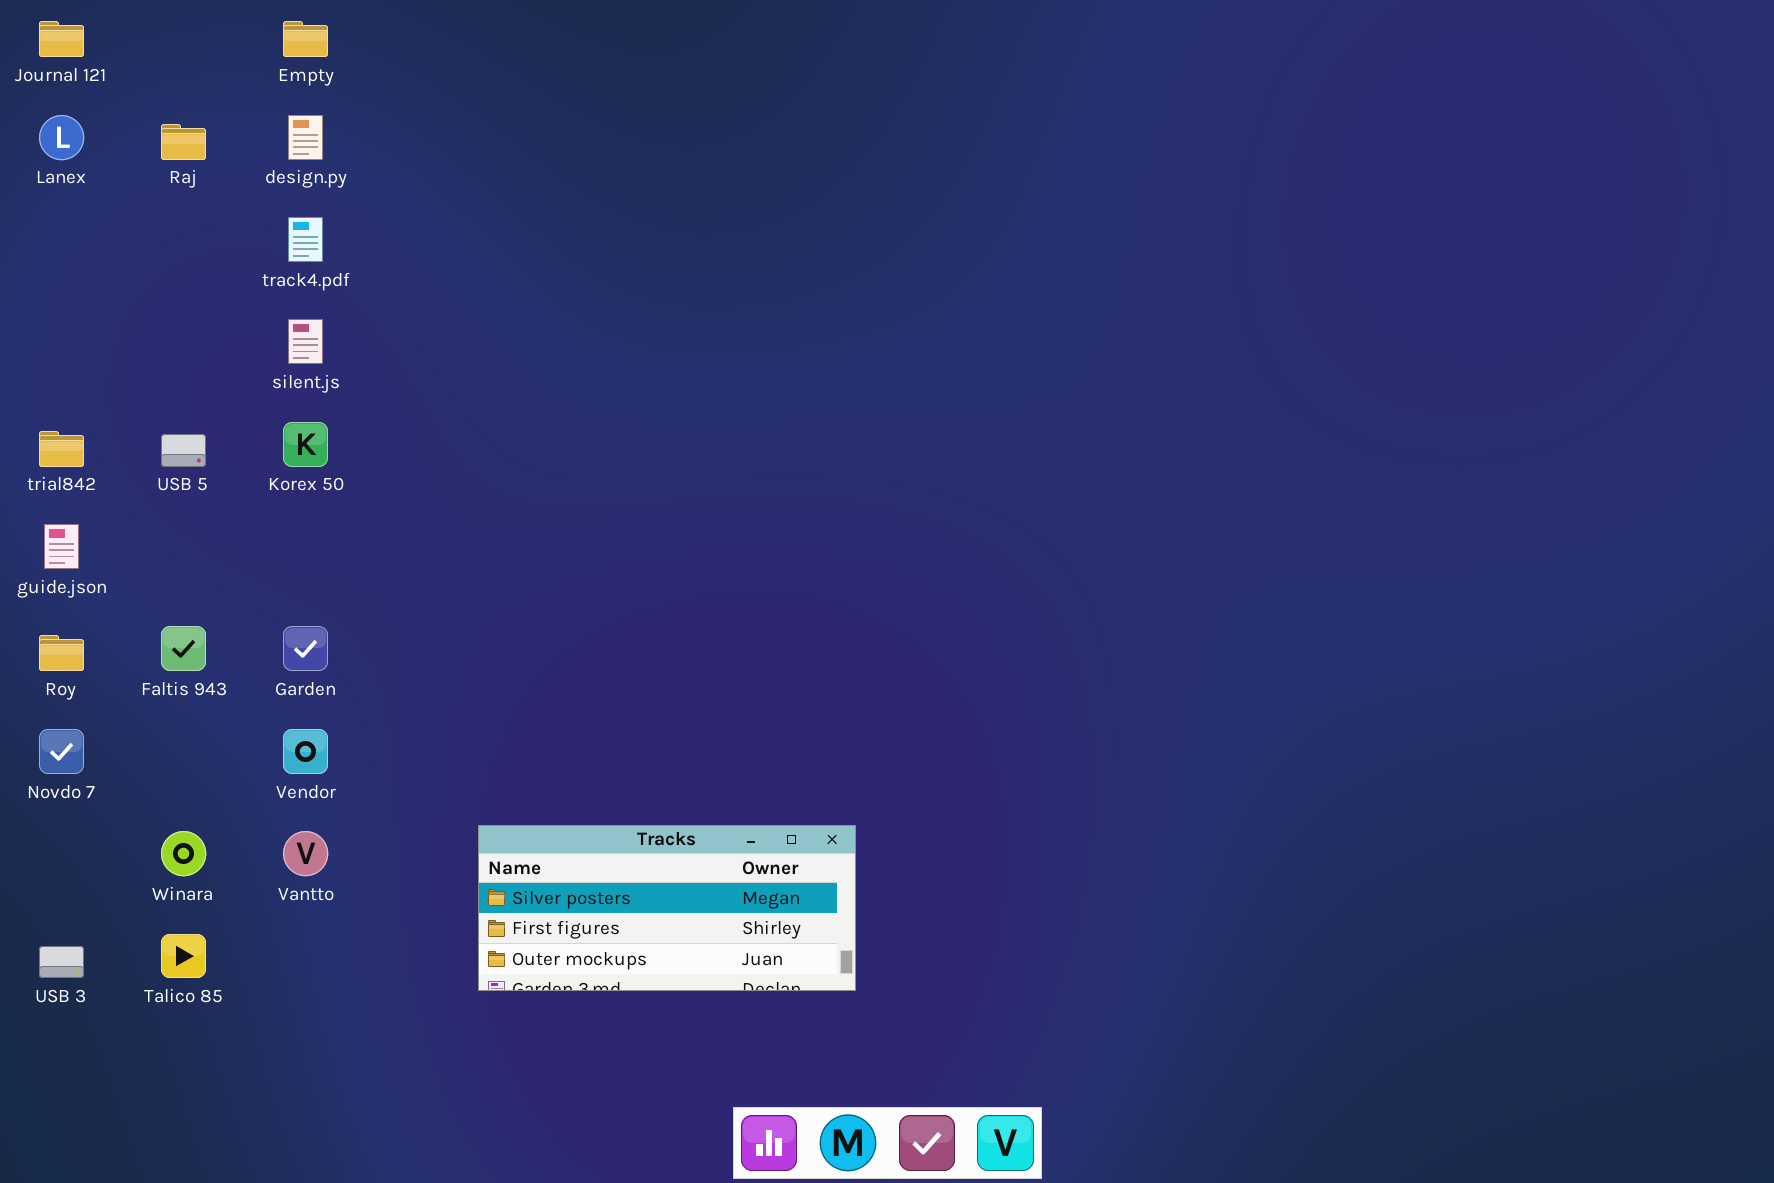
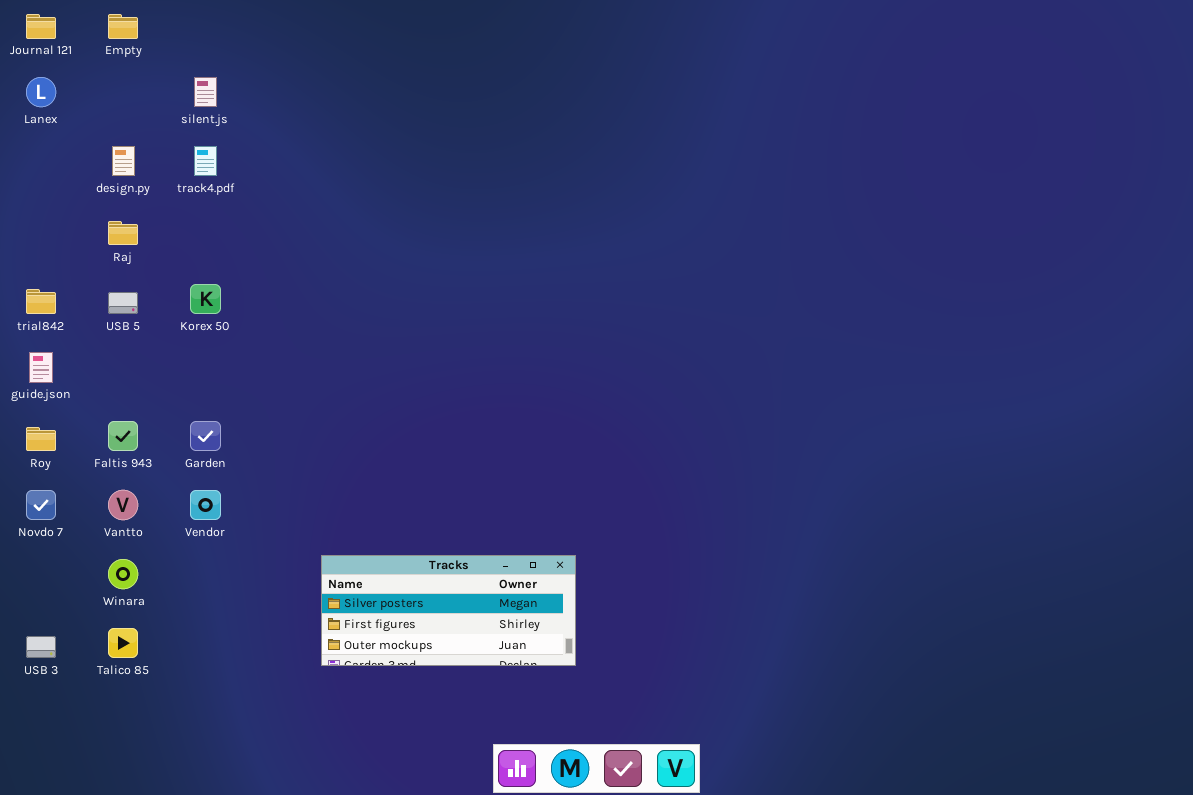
Empty: [283,21,328,57] -> [108,14,138,39], moved
design.py: [288,115,323,160] -> [112,146,135,176], moved
Raj: [161,124,206,160] -> [108,221,138,245], moved
silent.js: [288,319,323,364] -> [194,77,217,107], moved
Vantto: [283,831,328,876] -> [108,490,138,520], moved

